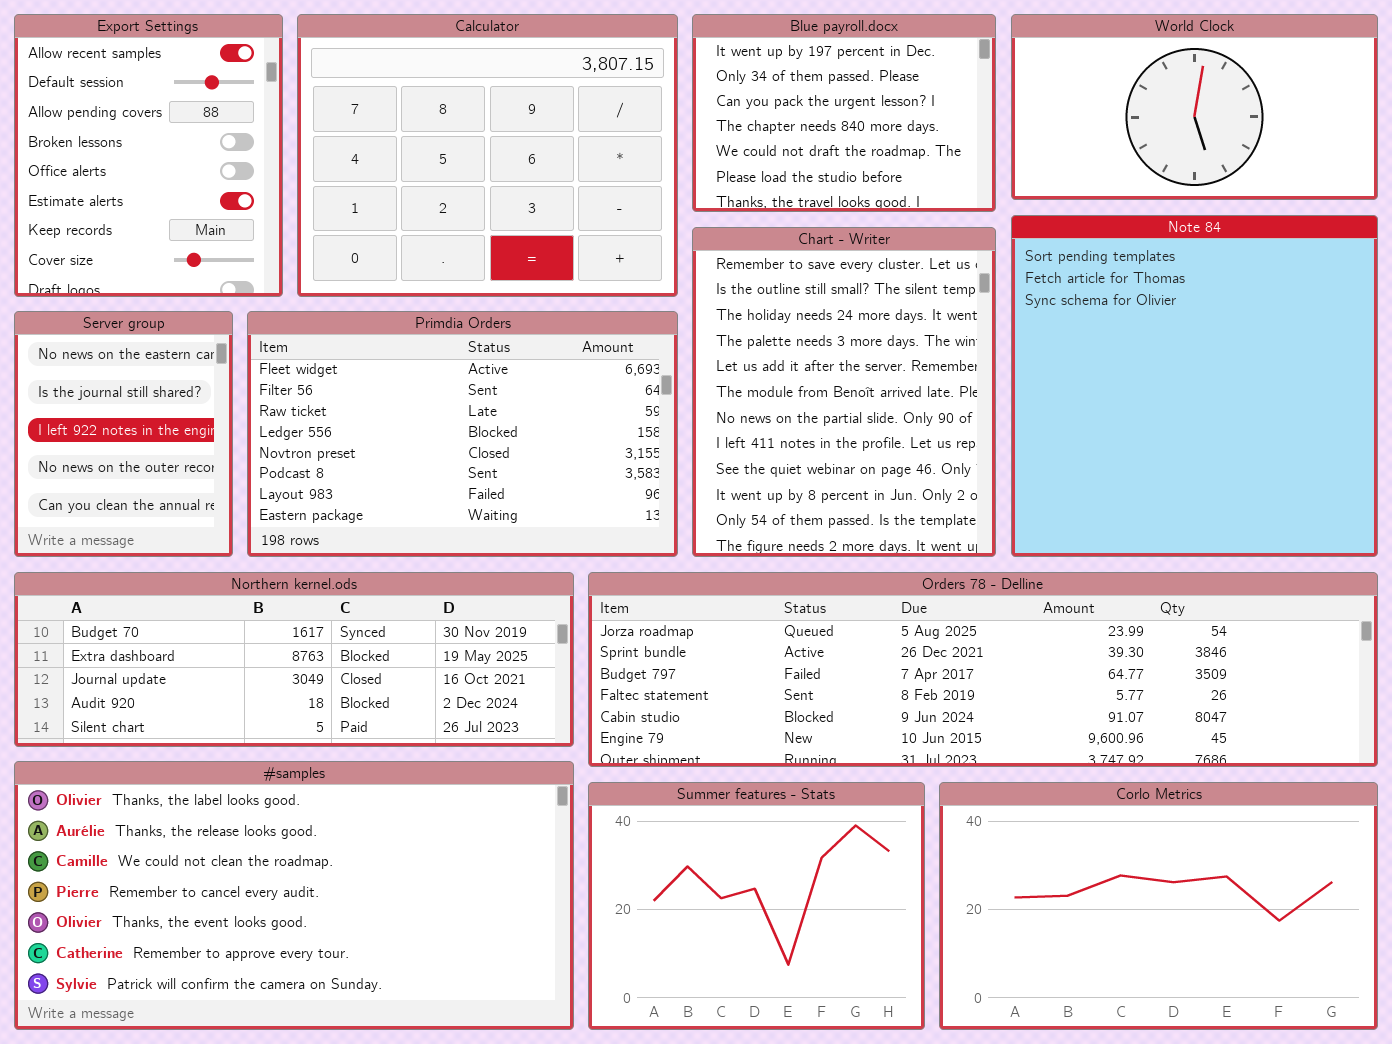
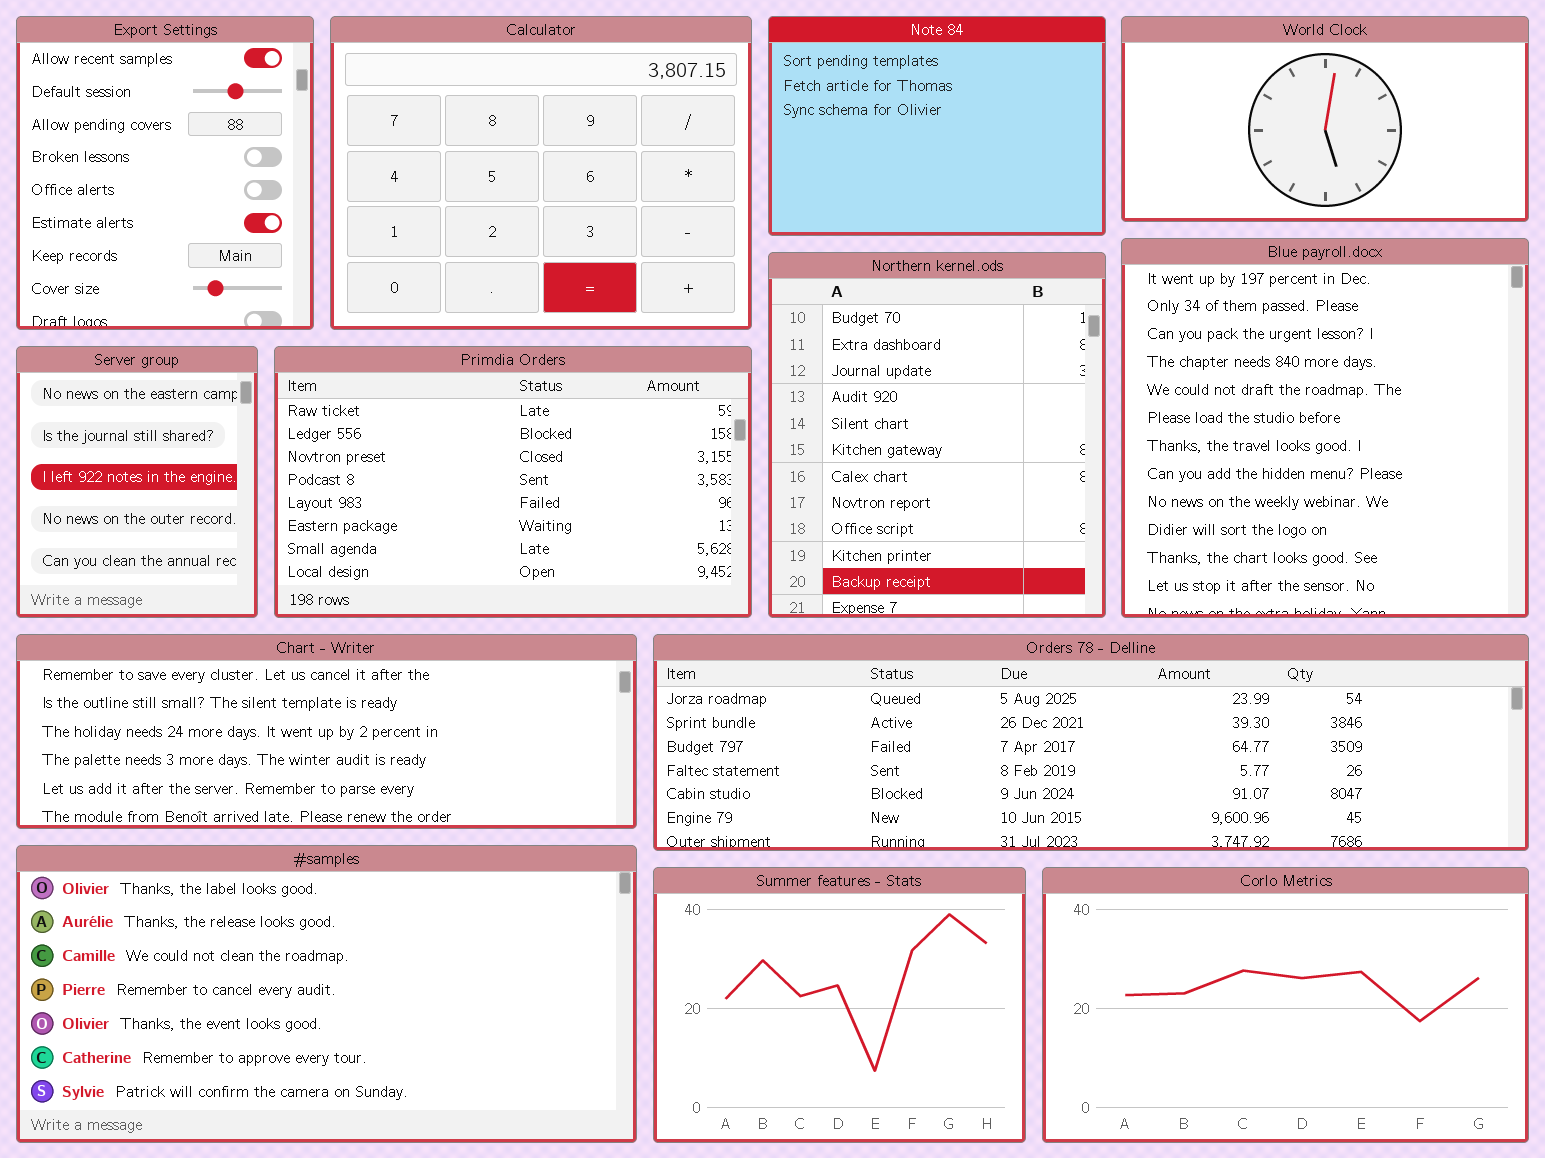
Blue payroll.docx: [692,14,996,212] -> [1121,238,1529,618], moved, resized
Note 84: [1011,215,1378,557] -> [768,16,1106,236], moved, resized
Chart - Writer: [692,227,996,557] -> [16,634,637,829], moved, resized
Primdia Orders: [247,311,678,557] -> [274,346,752,618], scrolled down 2 rows
Northern kernel.ods: [14,572,574,747] -> [768,252,1106,618], moved, resized

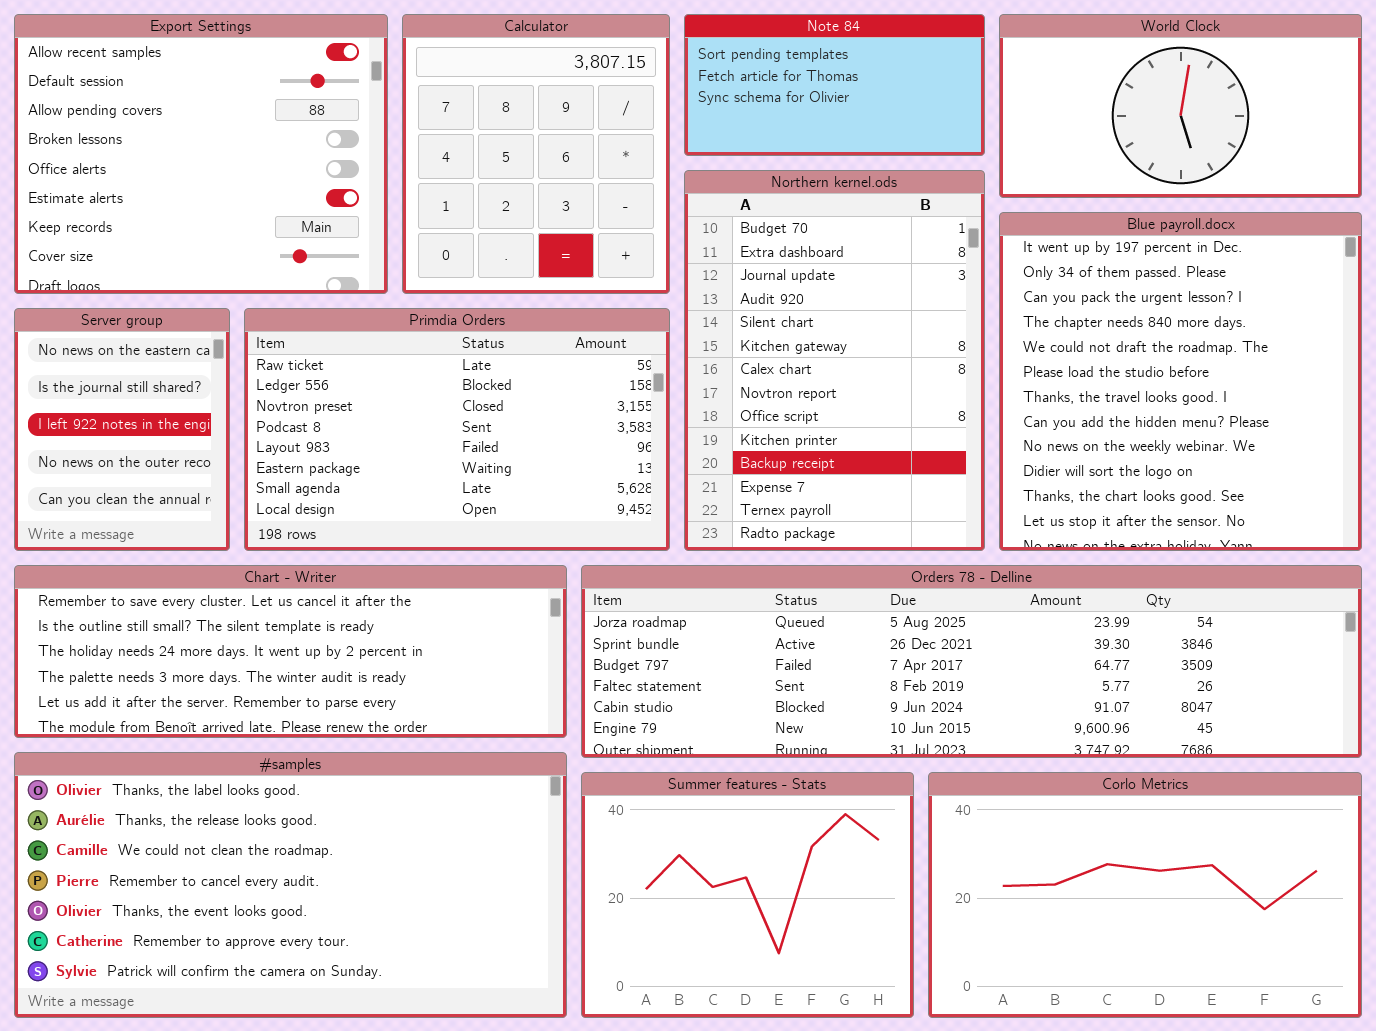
Export Settings: [16,16,314,330] -> [14,14,388,294], resized
Calculator: [330,16,752,330] -> [402,14,670,294], resized
Note 84: [768,16,1106,236] -> [684,14,985,156], resized
Northern kernel.ods: [768,252,1106,618] -> [684,170,985,551], resized

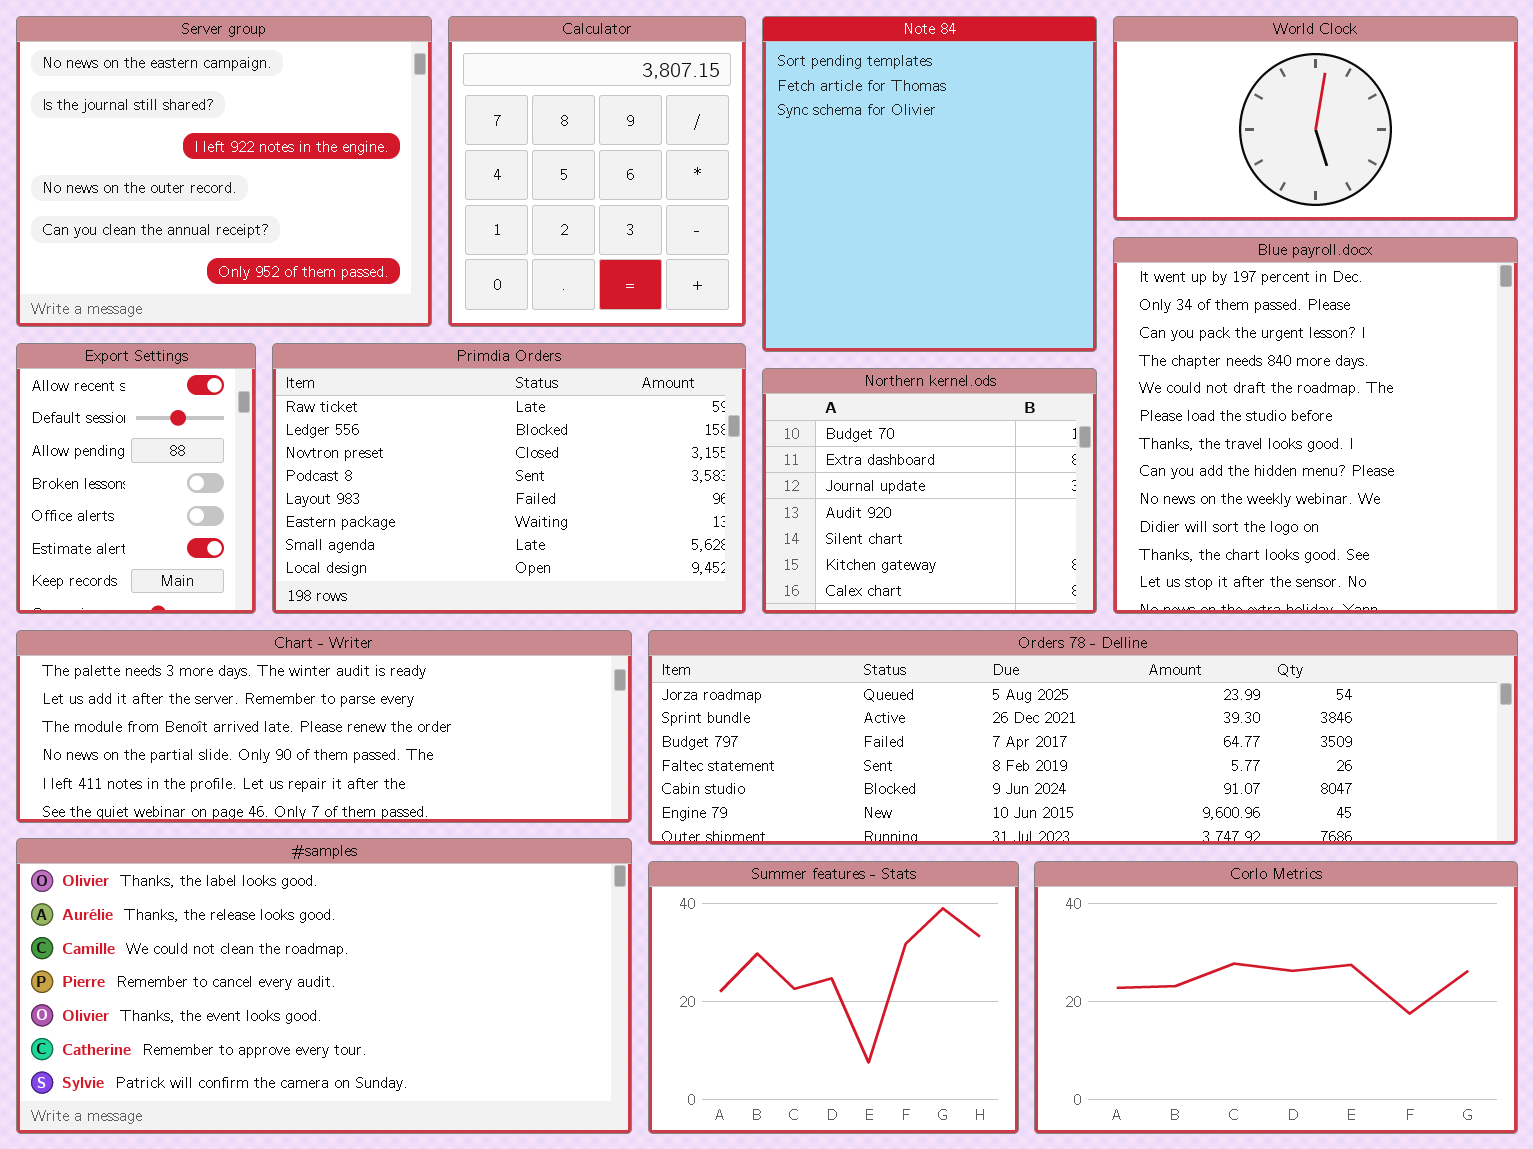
Export Settings: [14,14,388,294] -> [16,343,256,614], moved, resized
Note 84: [684,14,985,156] -> [762,16,1097,352], resized
Northern kernel.ods: [684,170,985,551] -> [762,368,1097,614], resized
Server group: [14,308,230,551] -> [16,16,432,327], moved, resized
Chart - Writer: [14,565,567,738] -> [16,630,632,823], scrolled down 3 rows

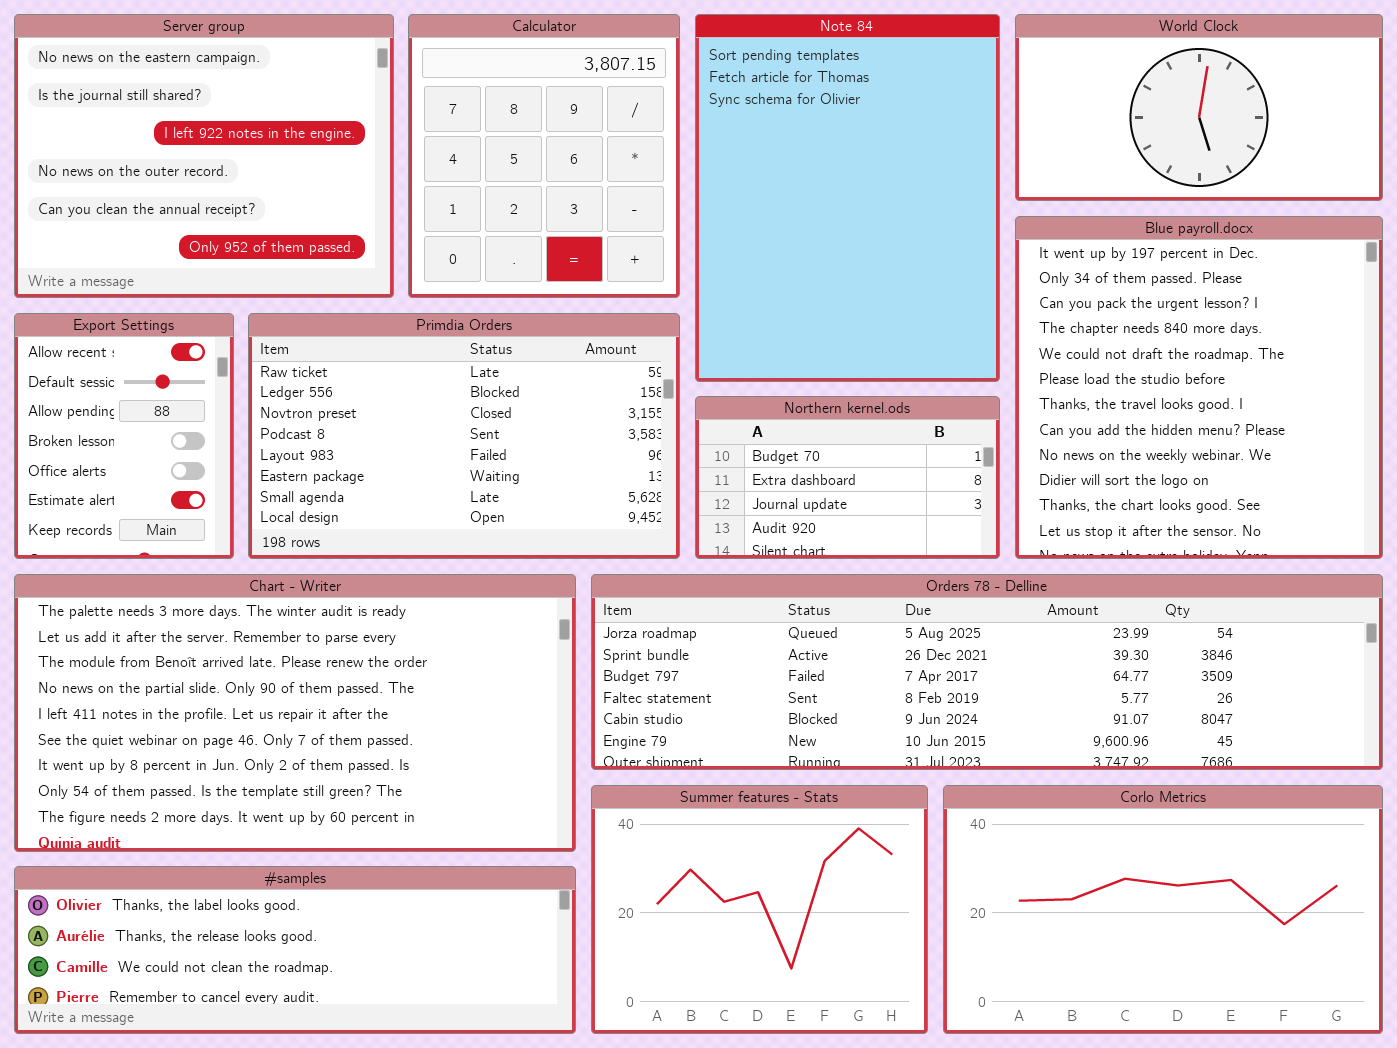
Note 84: [762,16,1097,352] -> [695,14,1000,382], resized
Northern kernel.ods: [762,368,1097,614] -> [695,396,1000,559], resized
Chart - Writer: [16,630,632,823] -> [14,574,576,852], resized
#samples: [16,838,632,1134] -> [14,866,576,1034], resized

